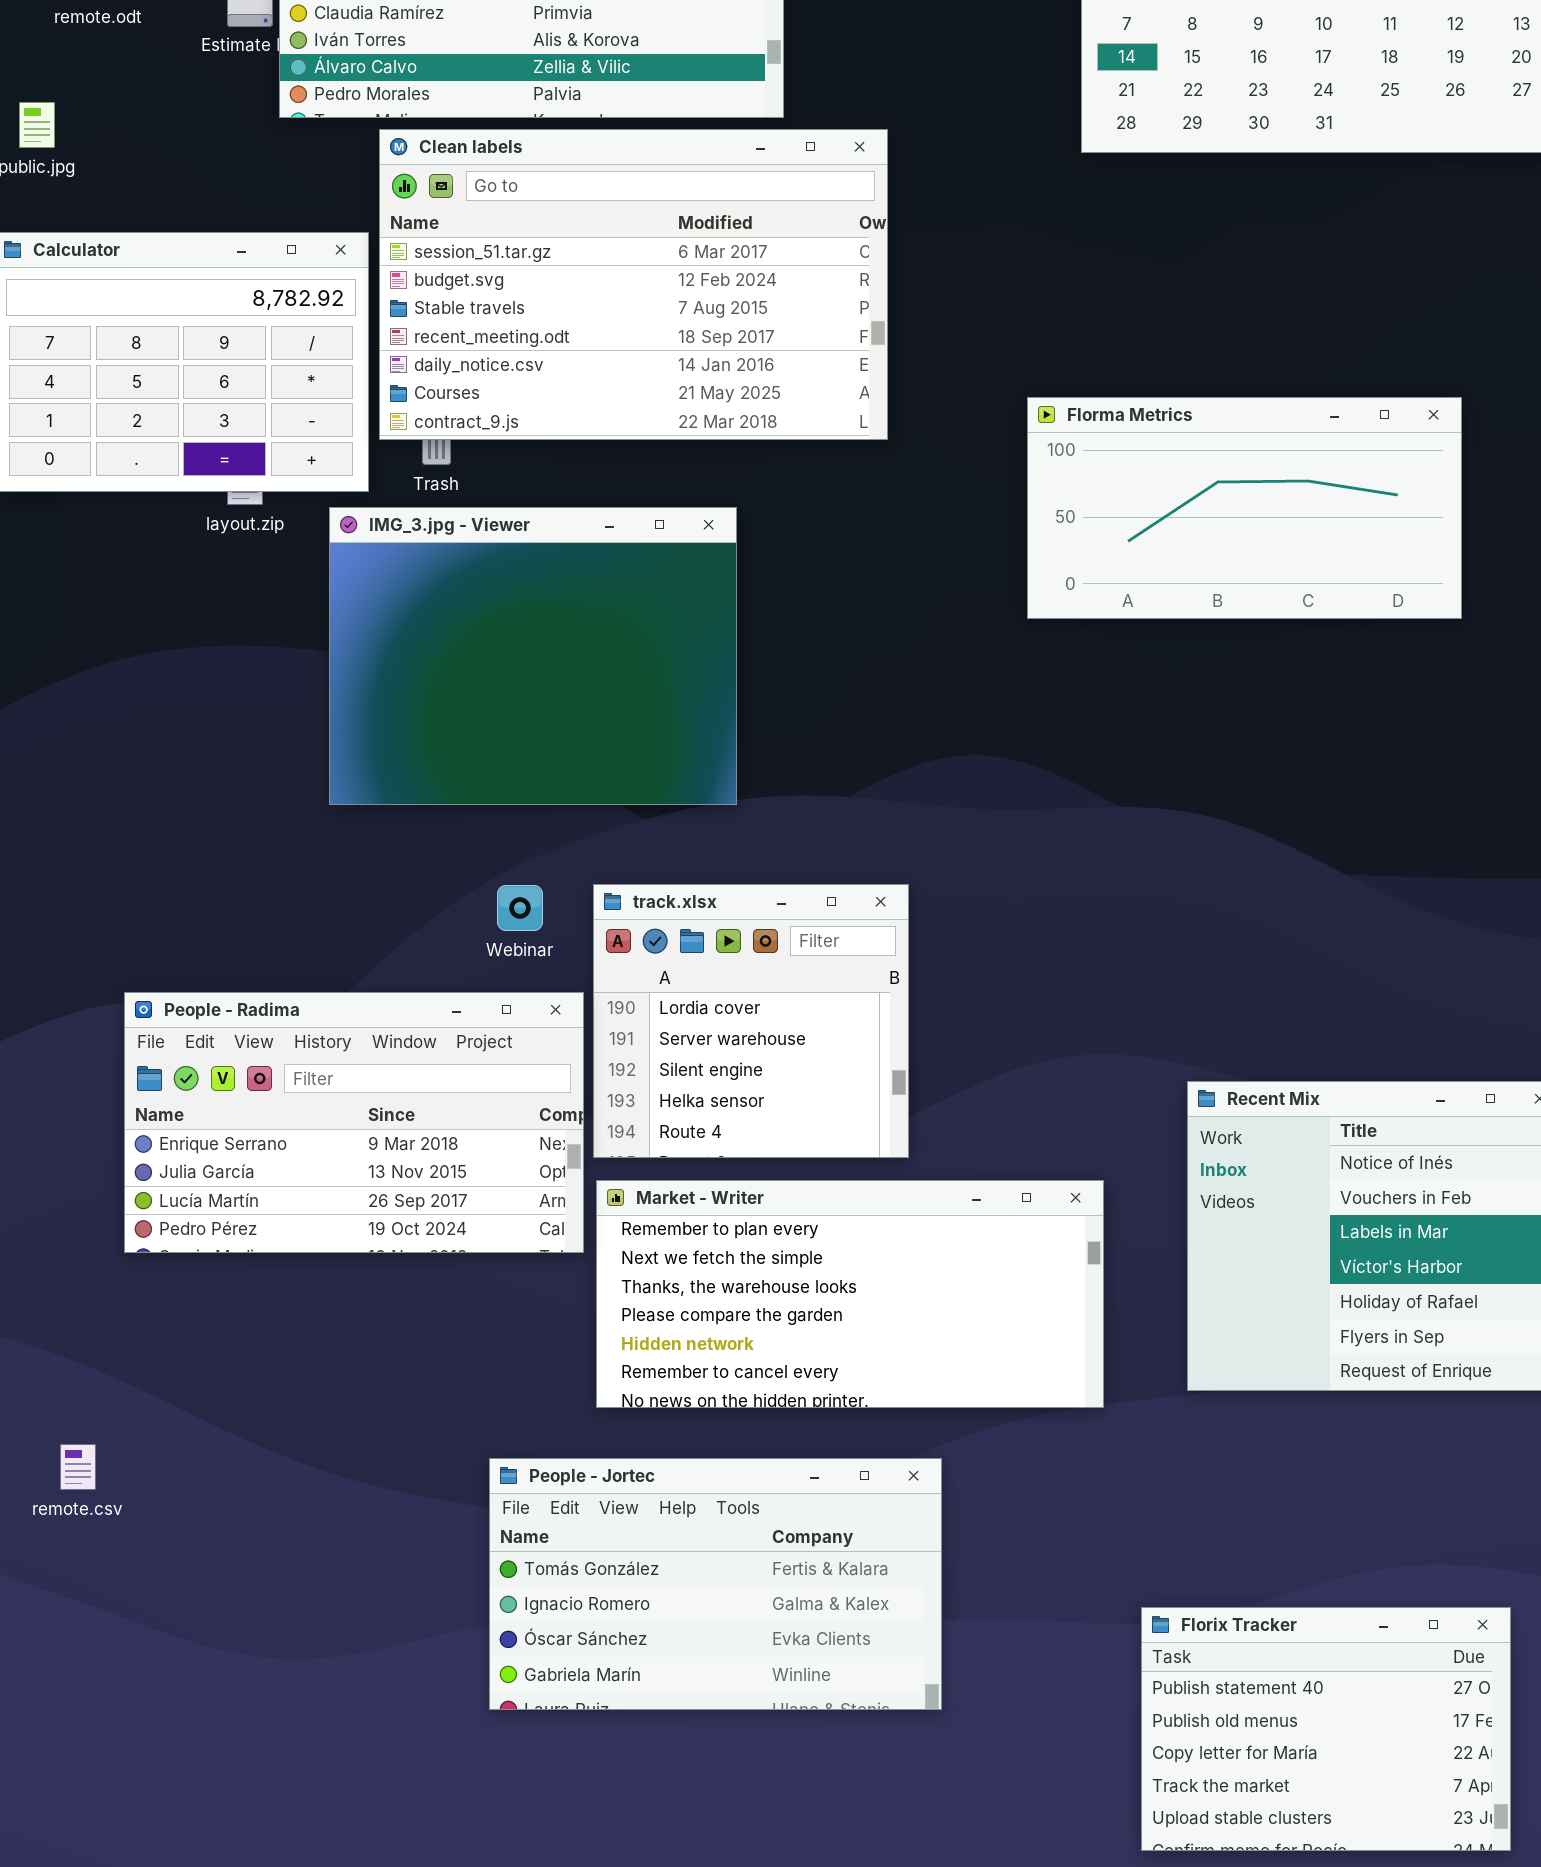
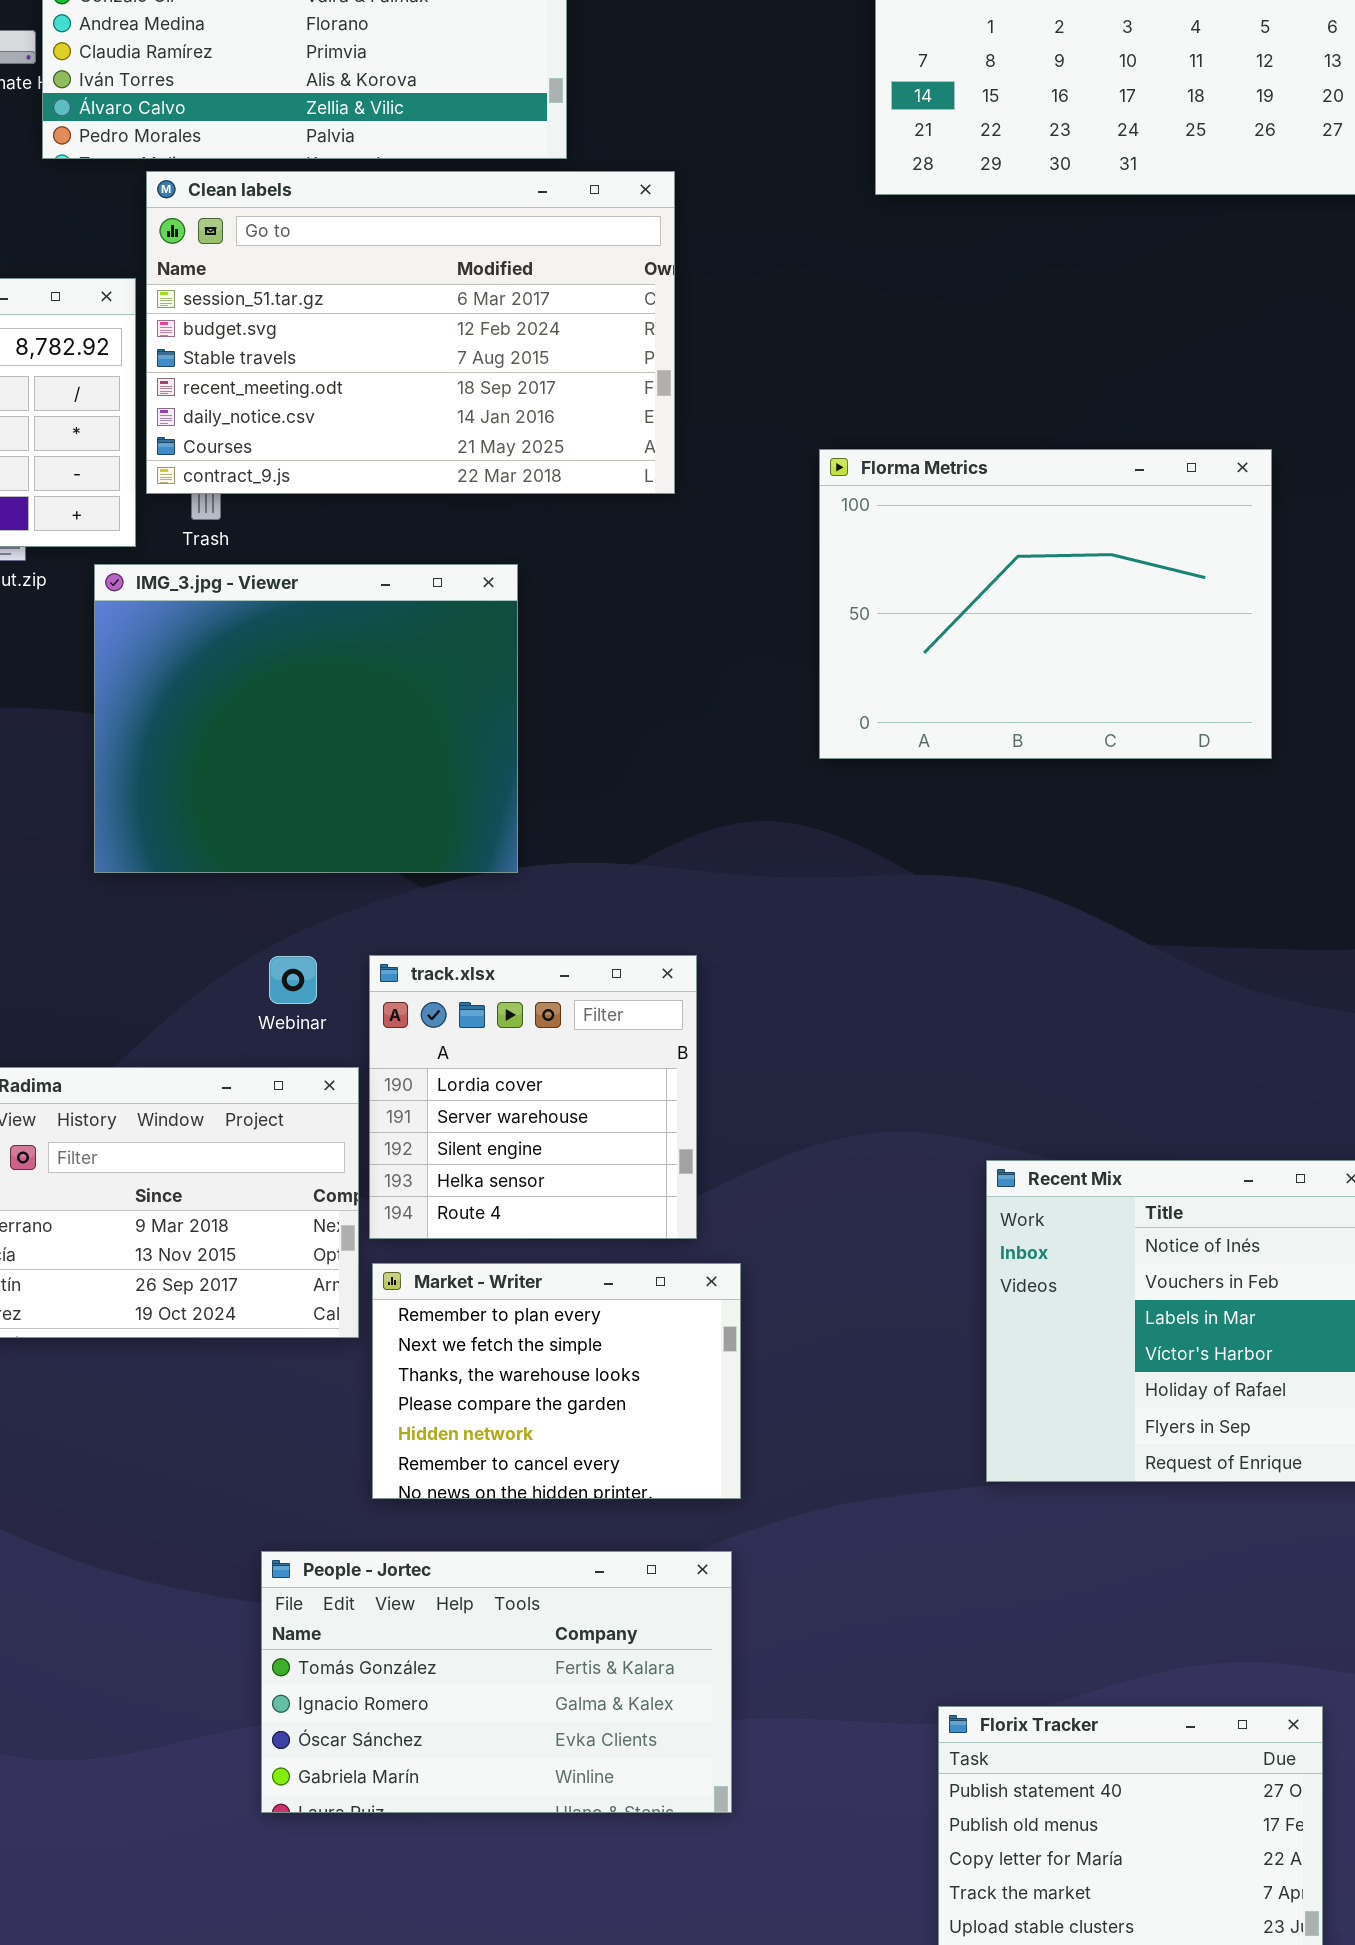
Florma Metrics: [1027,397,1462,619] -> [819,449,1272,759], resized
Market - Writer: [596,1180,1104,1408] -> [372,1263,741,1499], resized

